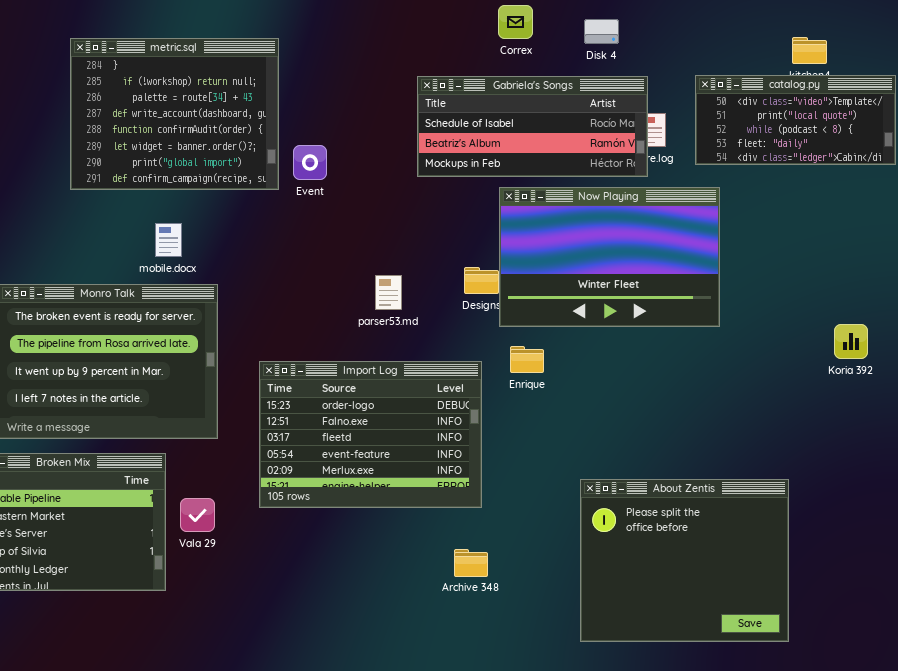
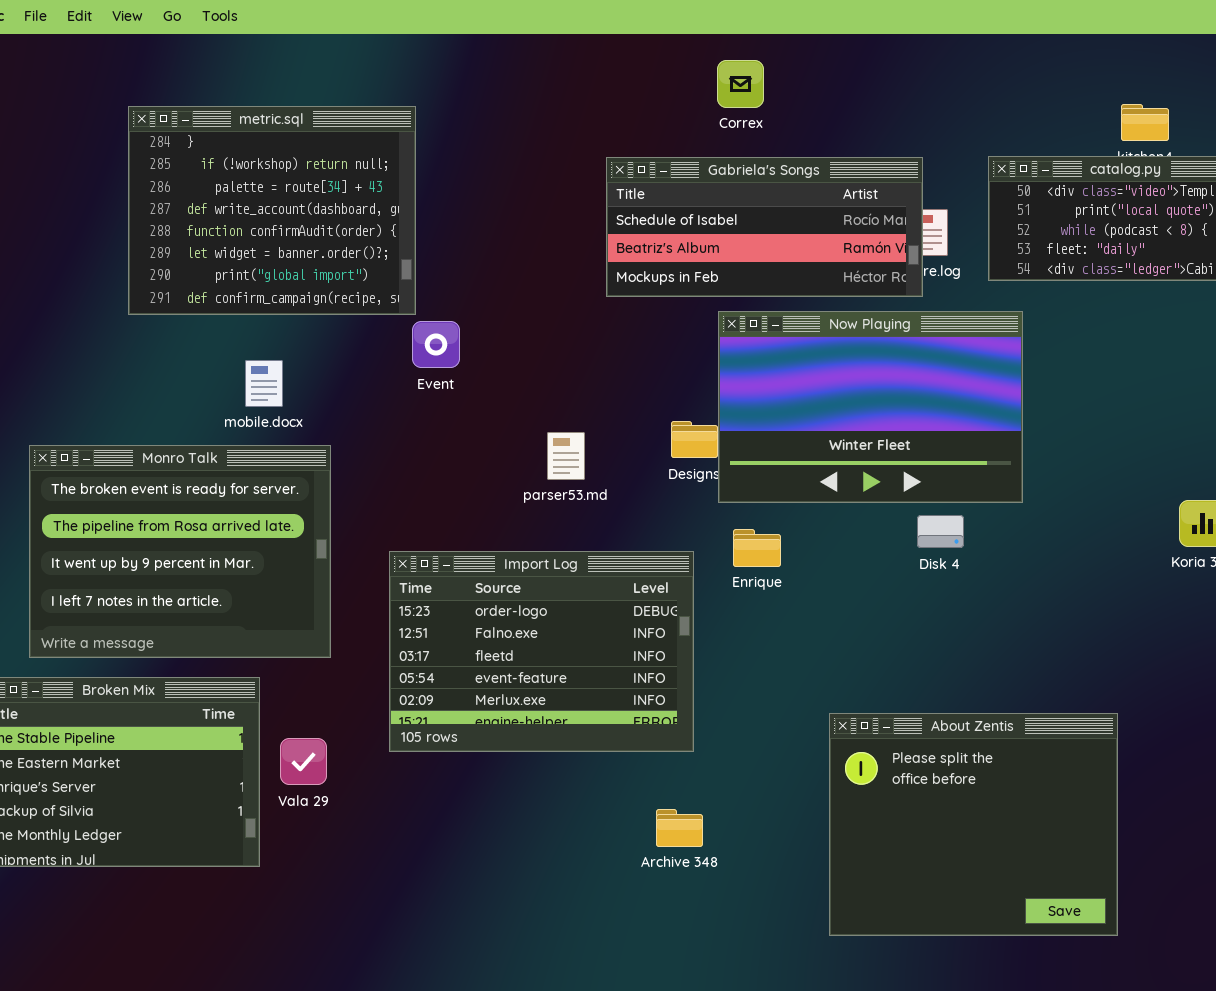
Disk 4: [584,19,619,44] -> [917,515,964,548], moved
Event: [293,145,327,180] -> [412,321,460,368], moved

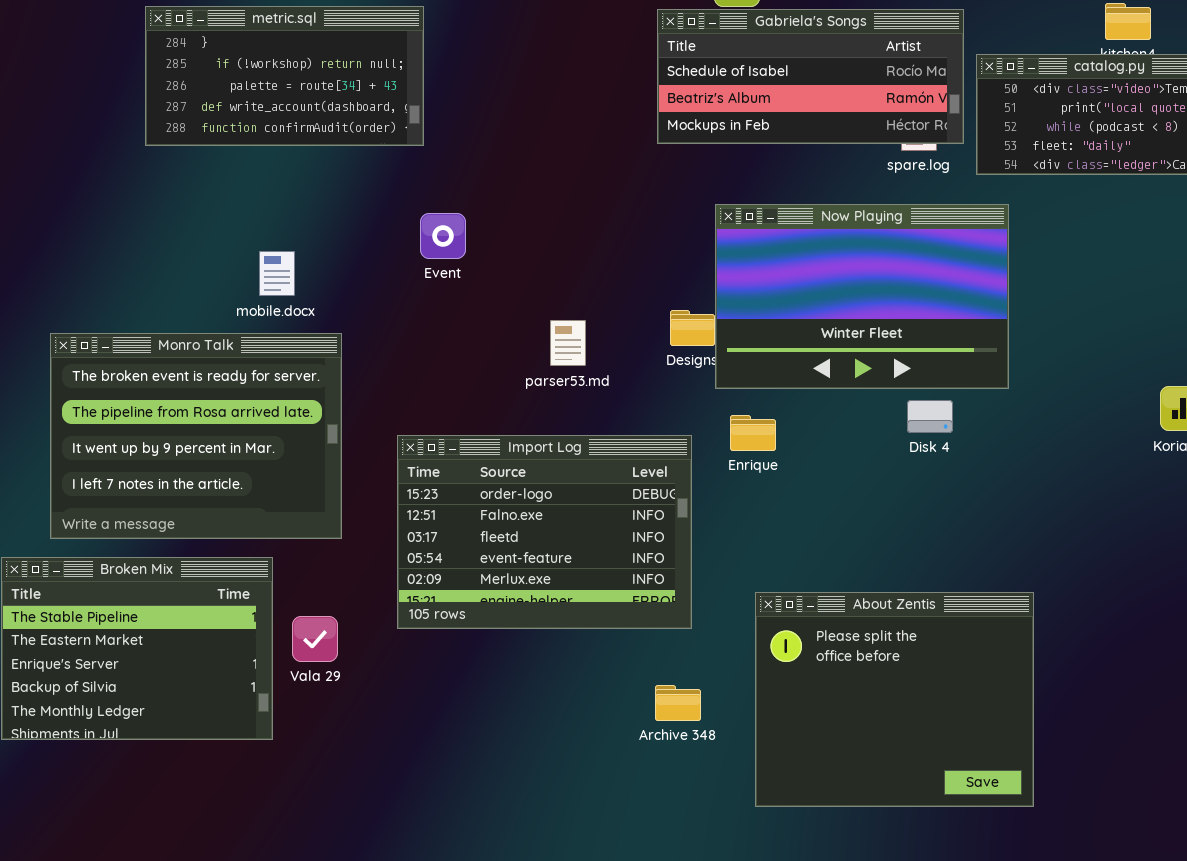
metric.sql: [128,106,416,315] -> [145,6,424,146], resized
Gabriela's Songs: [606,157,923,297] -> [657,9,964,144], moved
About Zentis: [829,713,1118,936] -> [755,592,1034,807], moved

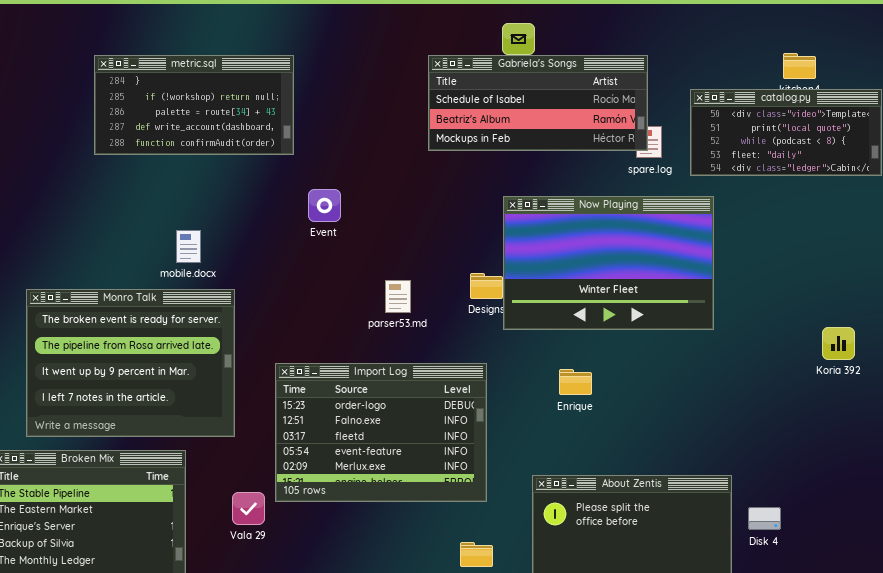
Gabriela's Songs: [657,9,964,144] -> [428,55,648,151], moved
Event: [420,213,466,259] -> [308,189,341,222], moved
Disk 4: [907,400,953,433] -> [748,507,781,530], moved
Enrique: [730,415,776,451] -> [559,369,592,395], moved
Vala 29: [292,616,338,662] -> [232,492,265,525], moved

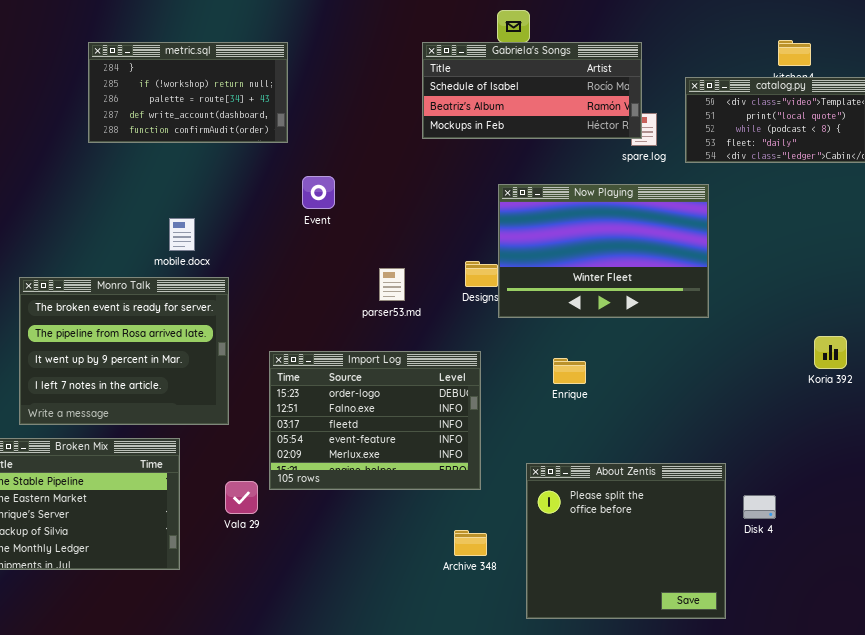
Koria 392: [822,327,855,360] -> [814,336,847,369], moved

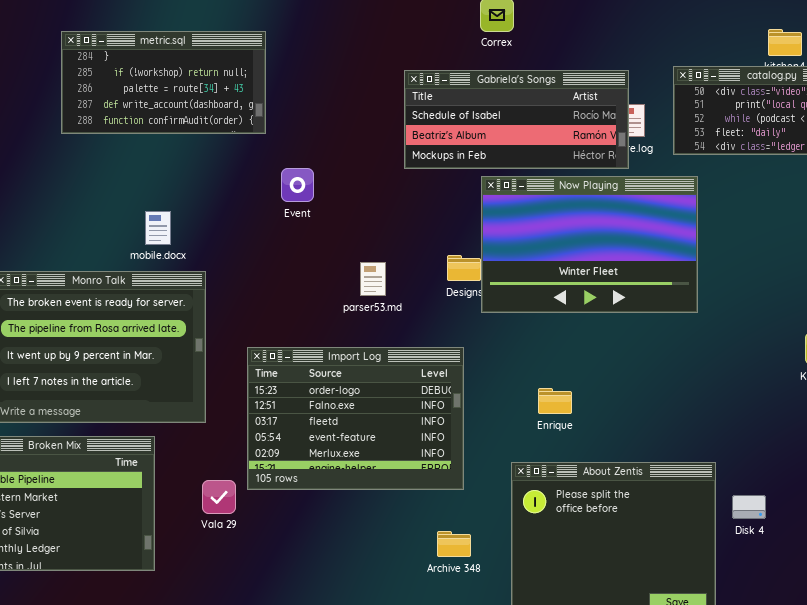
Gabriela's Songs: [422,42,642,139] -> [404,70,629,169], moved
Enrique: [553,358,586,384] -> [538,388,572,414], moved

